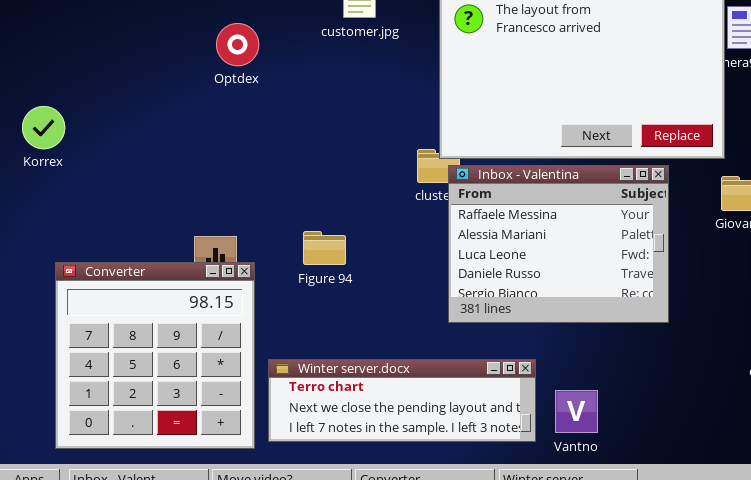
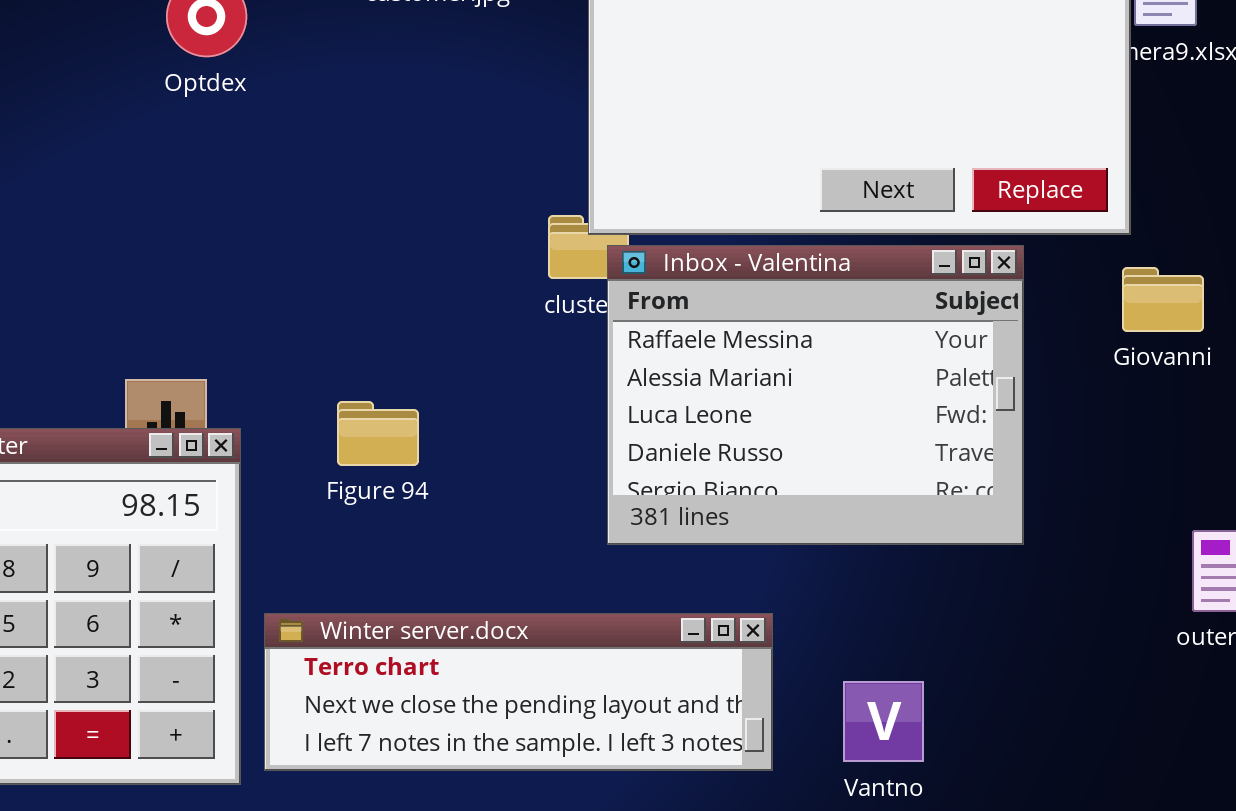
Figure 94: [303,231,346,265] -> [337,401,419,466], moved
Vantno: [555,390,598,433] -> [843,681,924,762], moved

